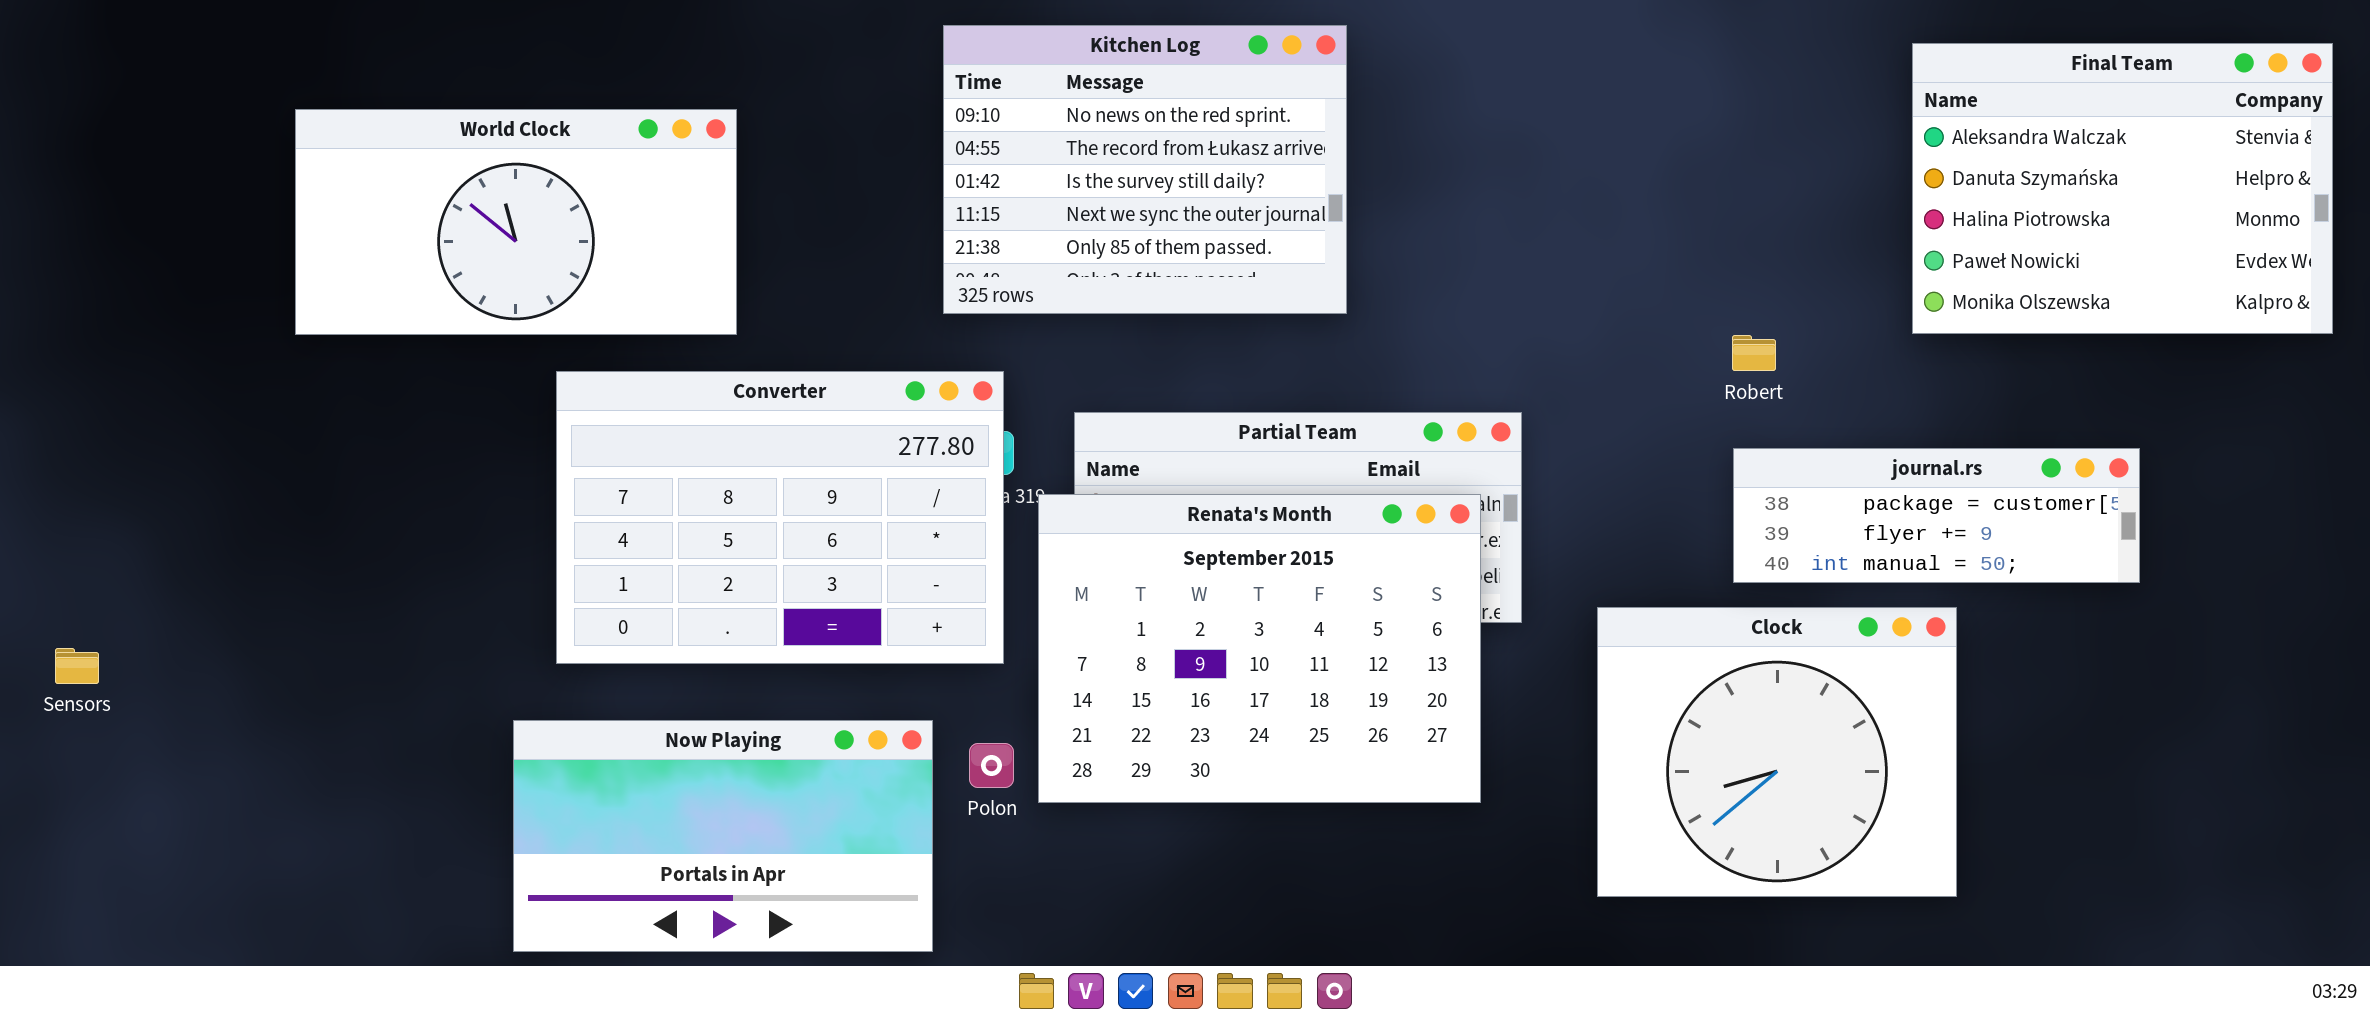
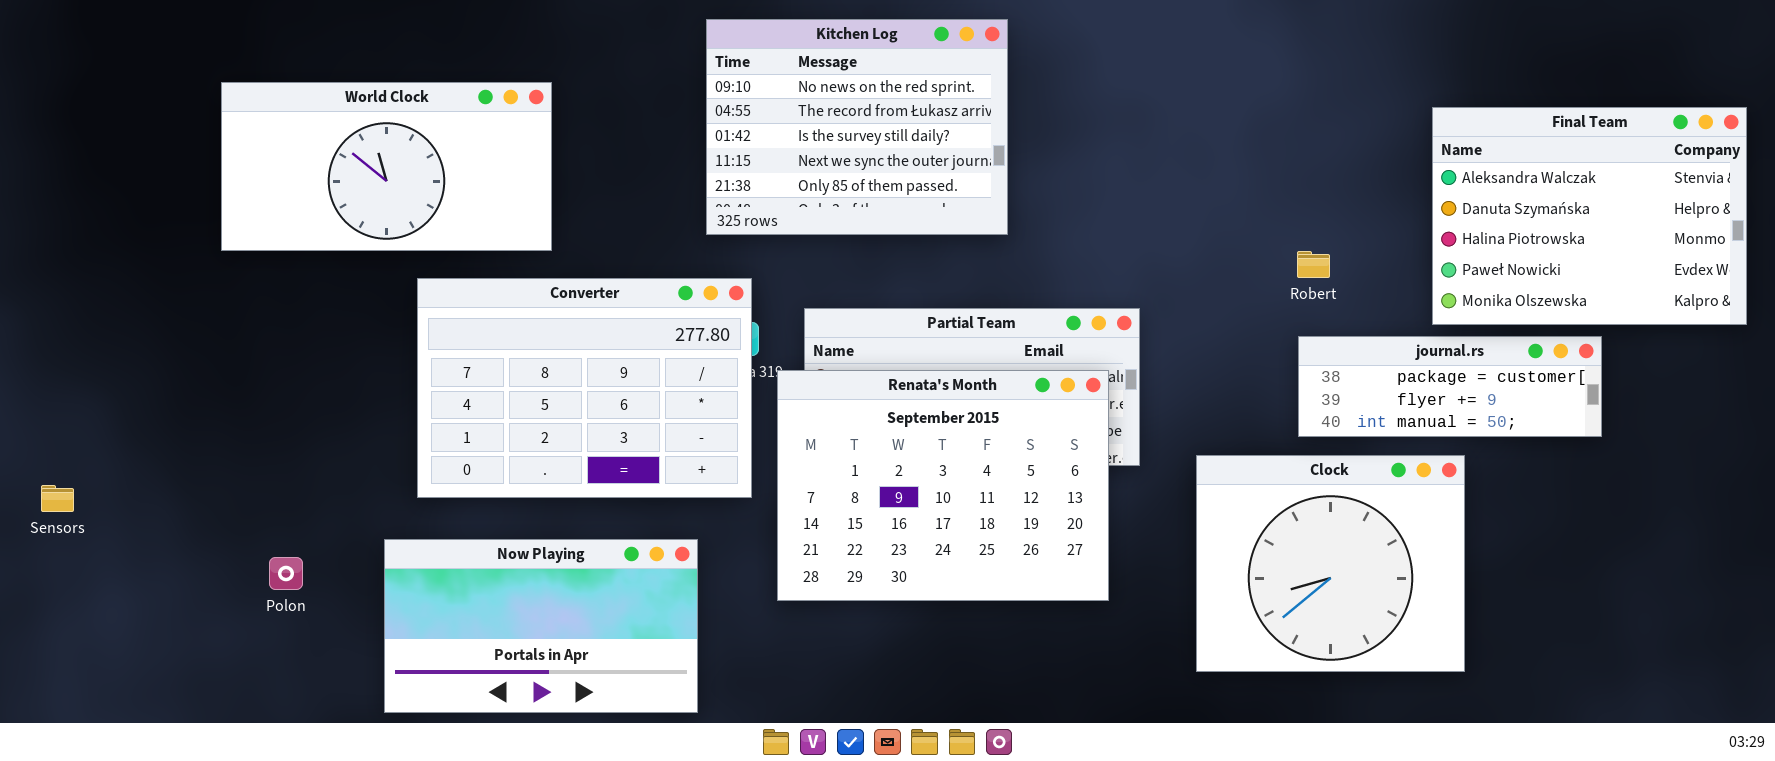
Final Team: [1912,43,2333,334] -> [1432,107,1747,325], moved
Polon: [969,743,1014,788] -> [269,557,303,590], moved

